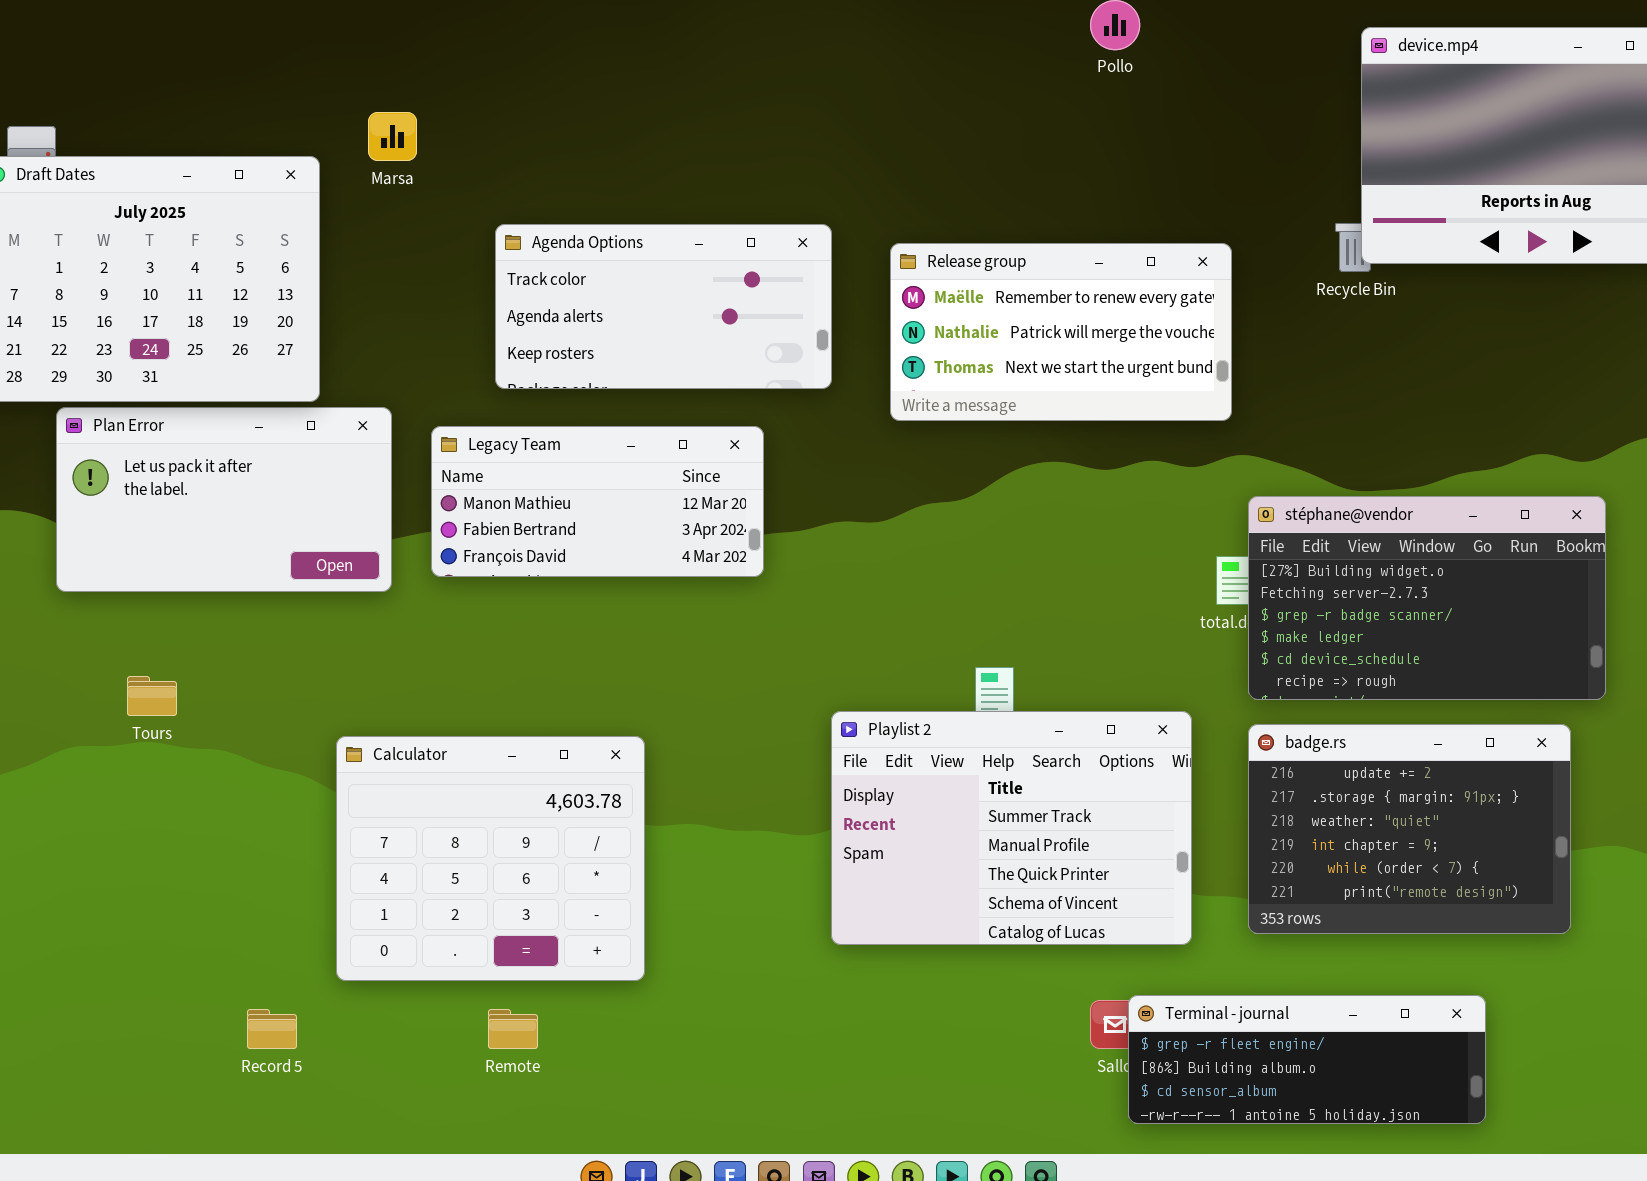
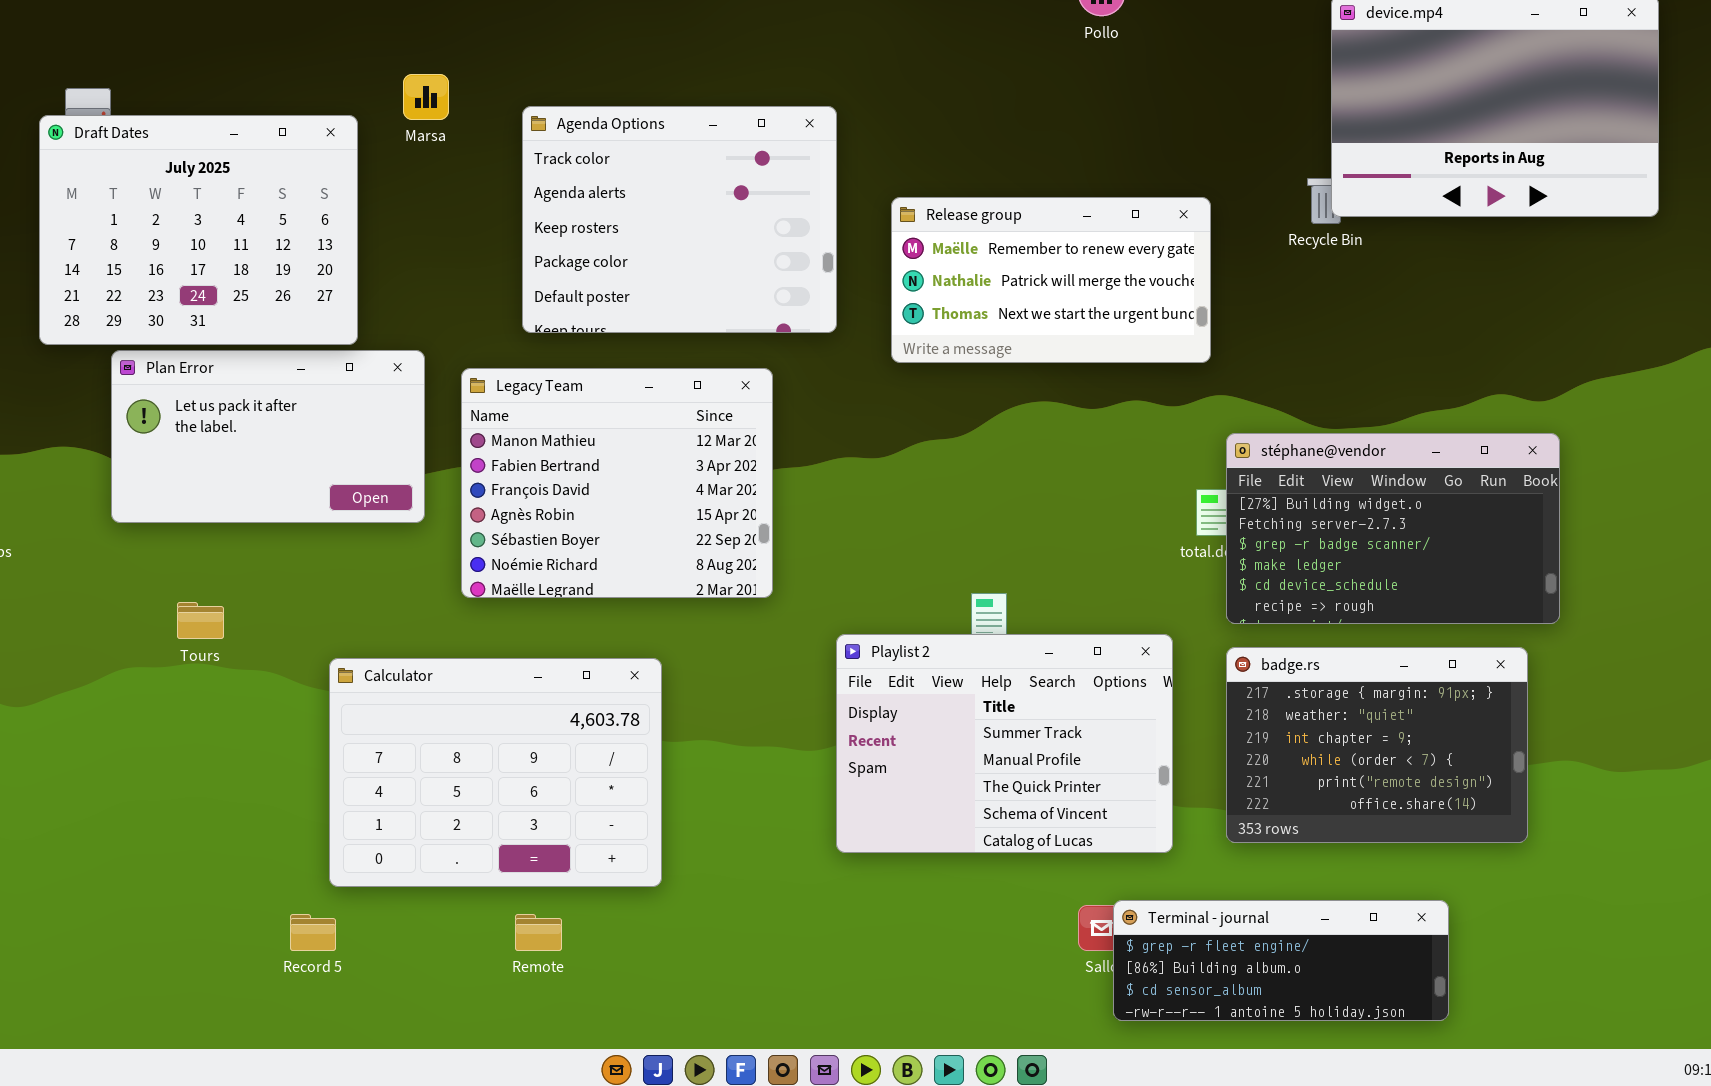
Agenda Options: [495,224,832,389] -> [522,106,837,333], resized
Legacy Team: [431,426,764,577] -> [461,368,773,598], resized
badge.rs: [1248,724,1571,934] -> [1226,647,1528,843], scrolled down 1 row
Calculator: [336,736,645,981] -> [329,658,662,887], resized

